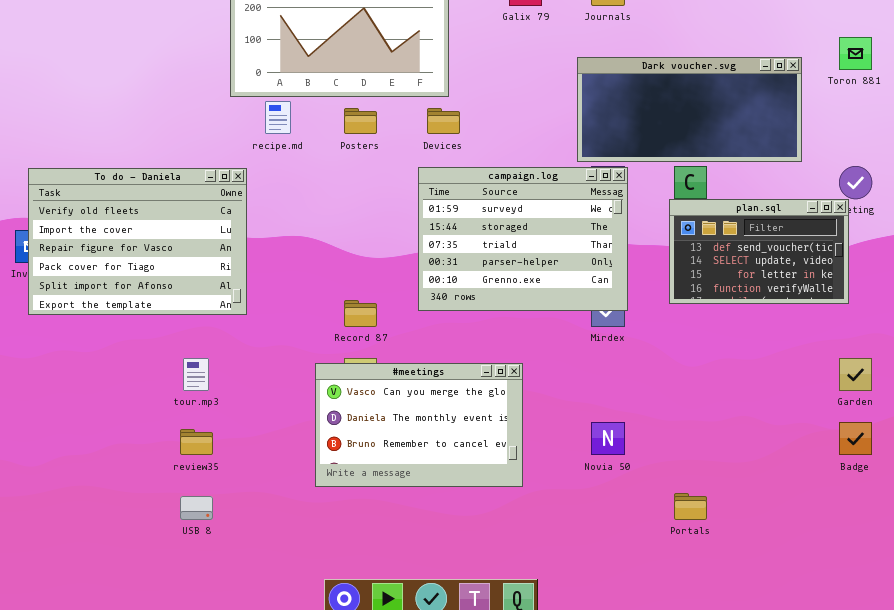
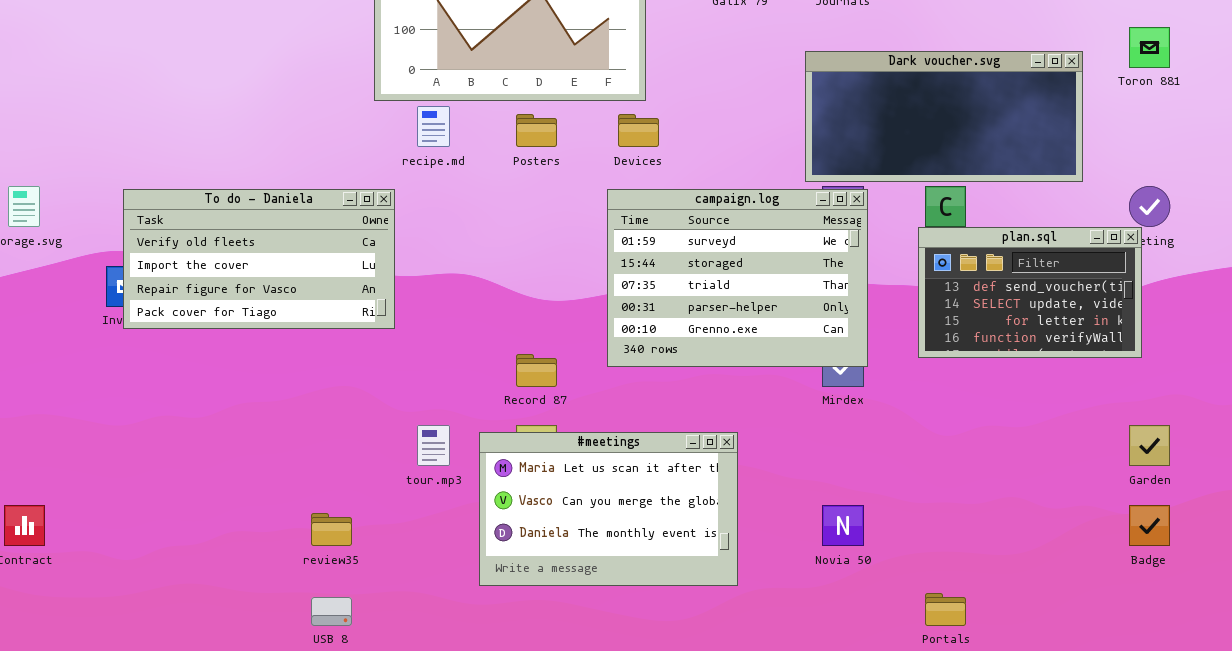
To do - Daniela: [28,168,247,315] -> [123,189,395,329], resized
tour.mp3: [183,358,209,391] -> [417,425,450,466], moved
#meetings: [315,363,523,487] -> [479,432,738,586], scrolled up 1 row

